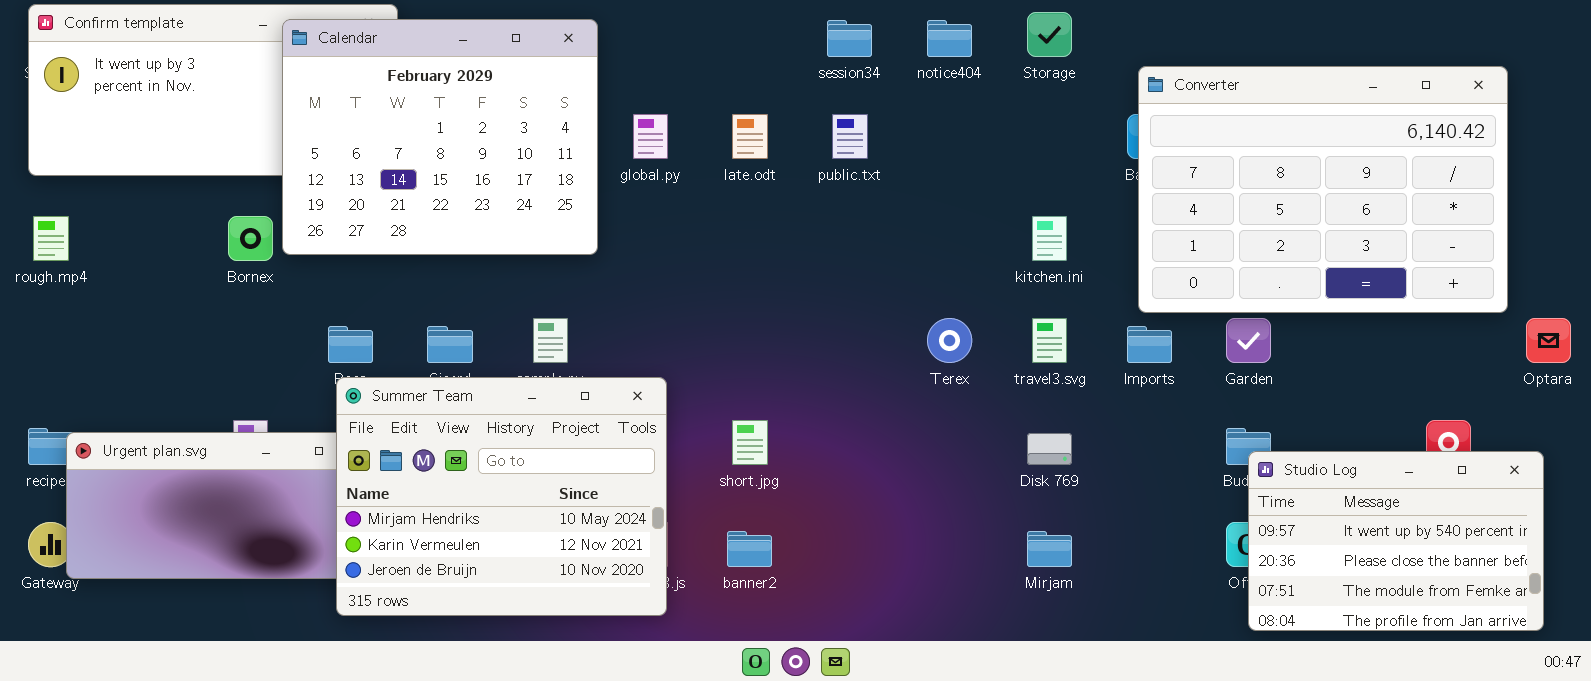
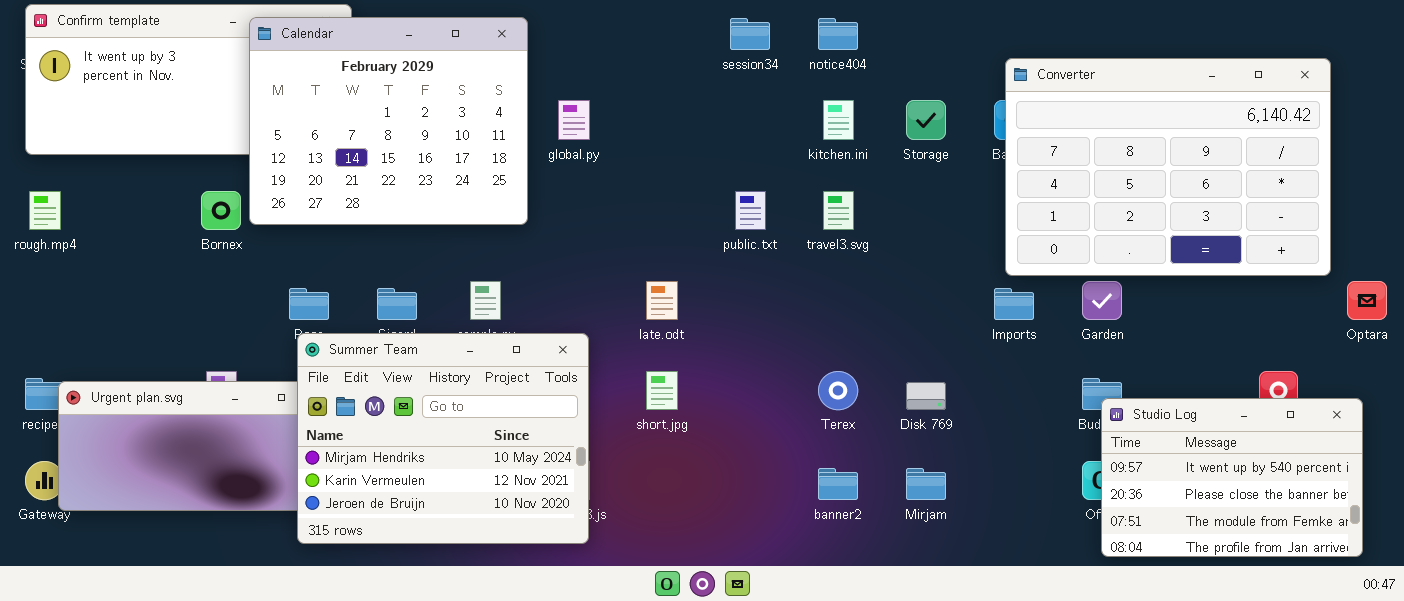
Storage: [1027,12,1072,57] -> [906,100,946,140], moved
late.odt: [732,114,768,159] -> [646,281,678,320], moved
public.txt: [832,114,868,159] -> [735,191,766,230], moved
kitchen.ini: [1032,216,1067,261] -> [823,100,854,140], moved
Terex: [927,318,972,363] -> [818,371,858,410], moved
travel3.svg: [1032,318,1067,363] -> [823,191,854,230], moved
banner2: [727,531,772,567] -> [818,468,858,500], moved

